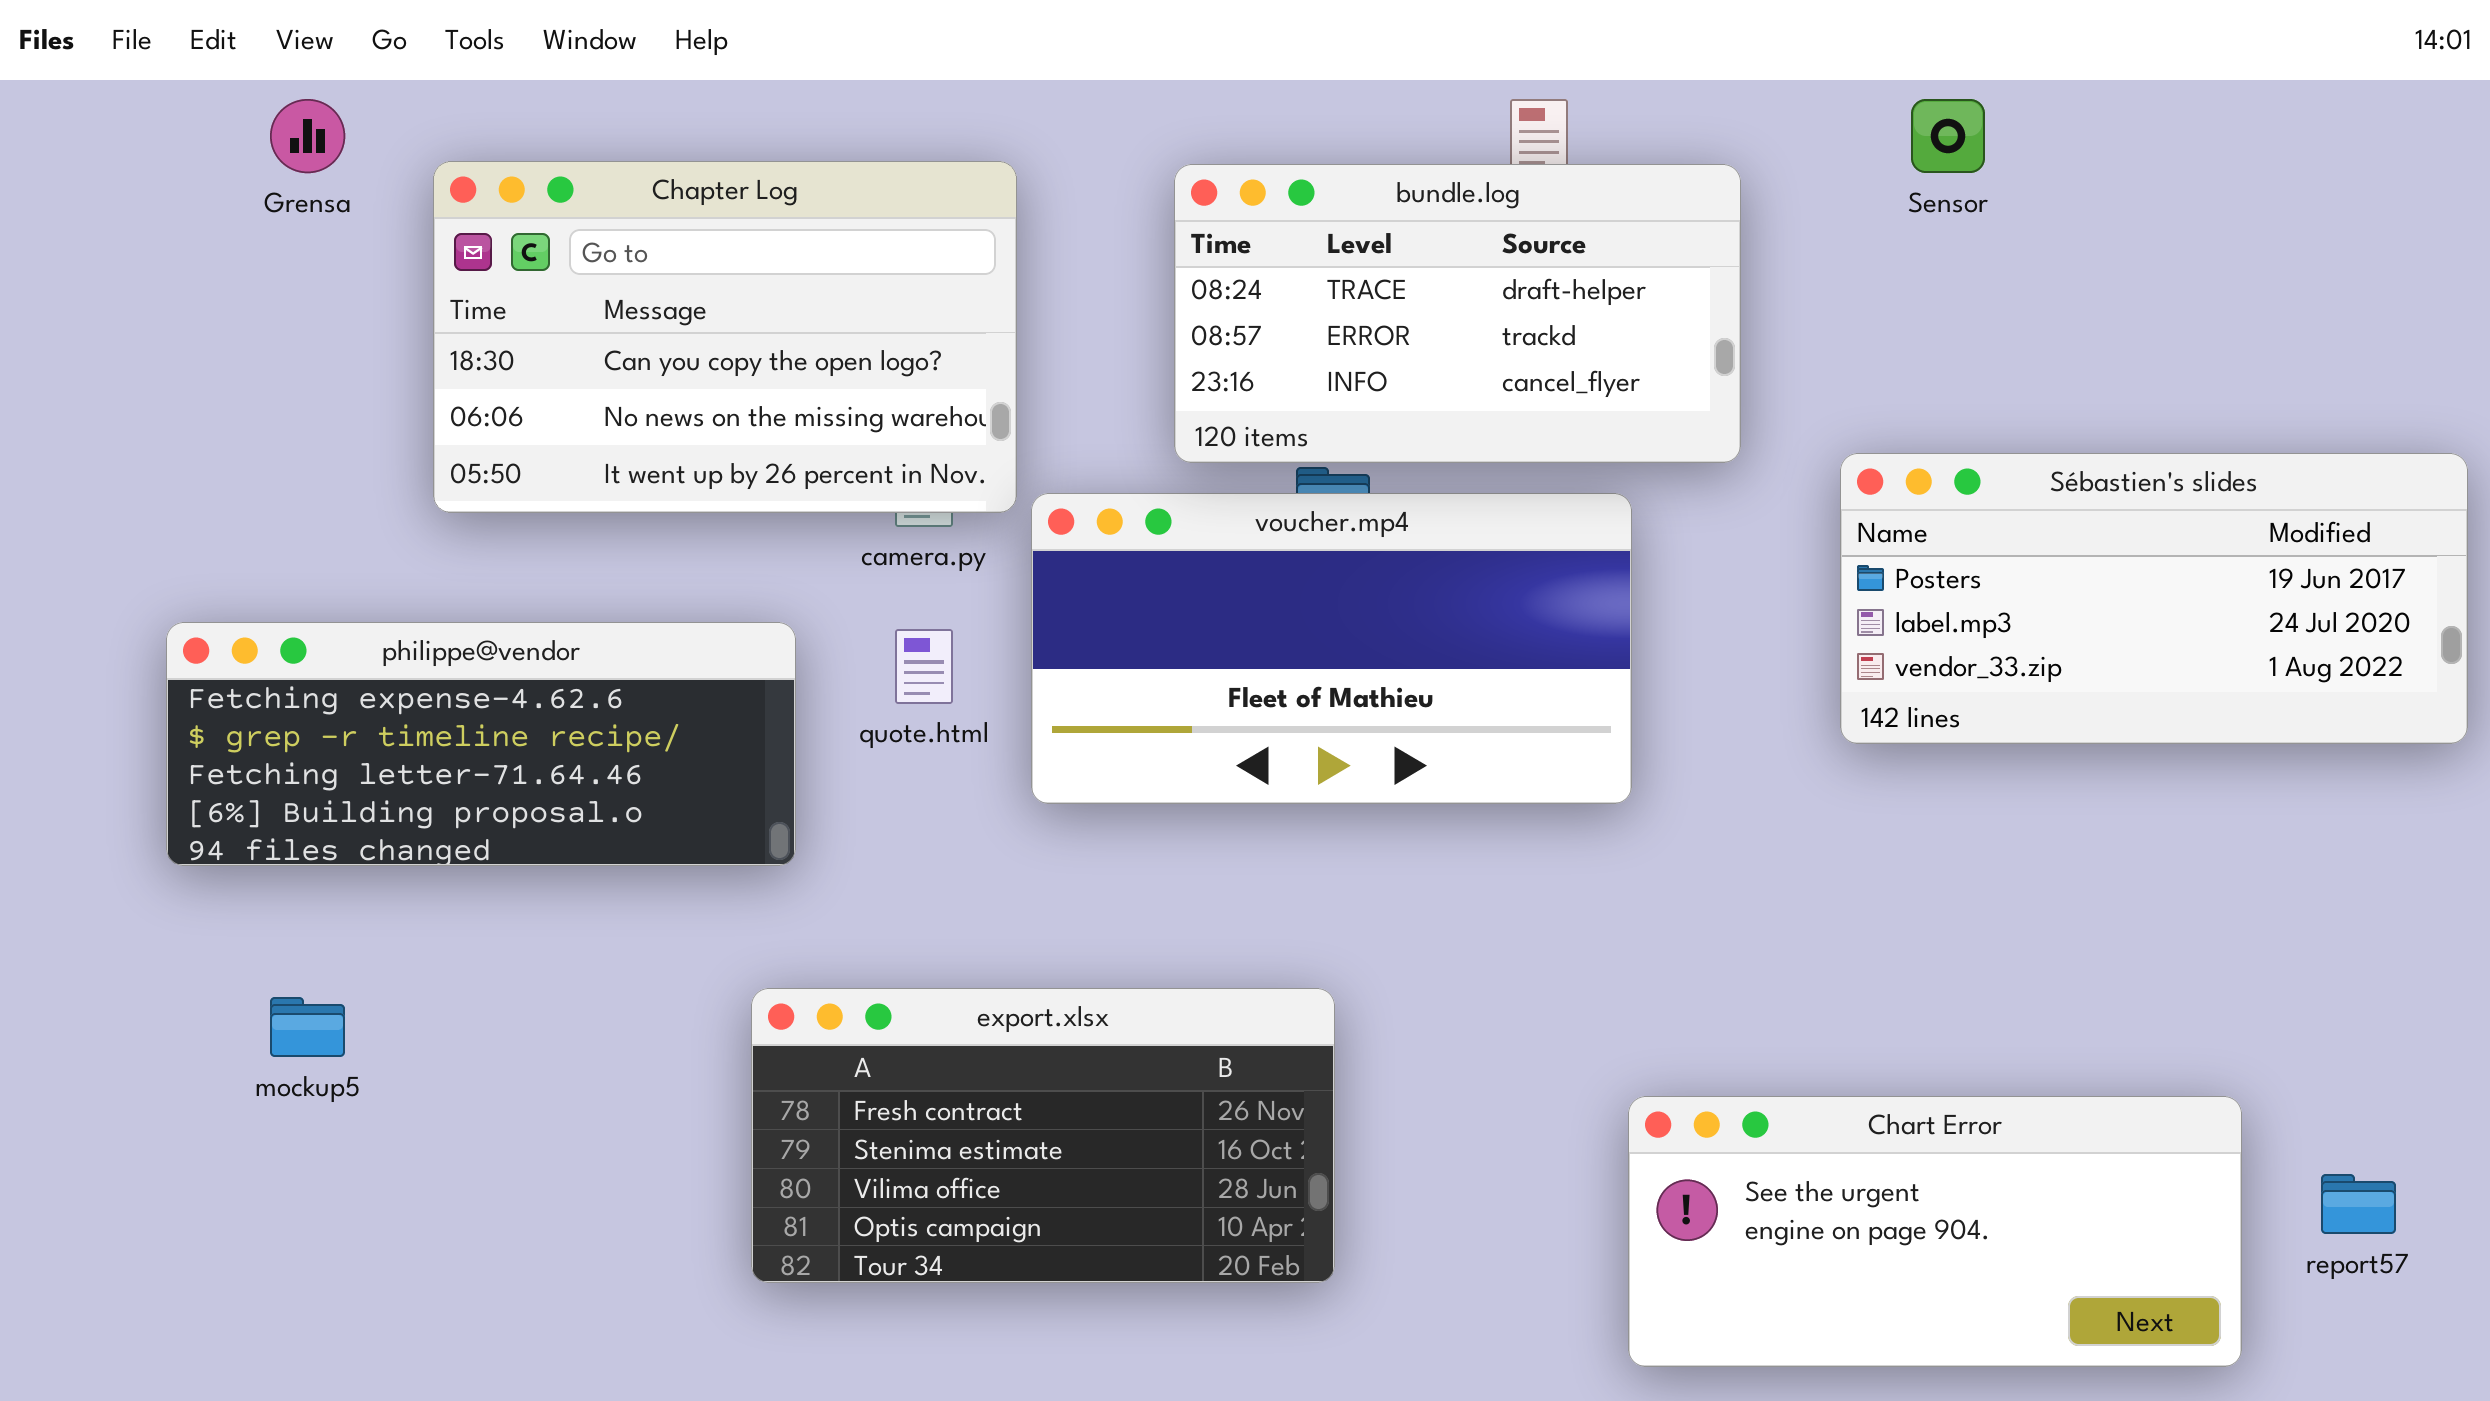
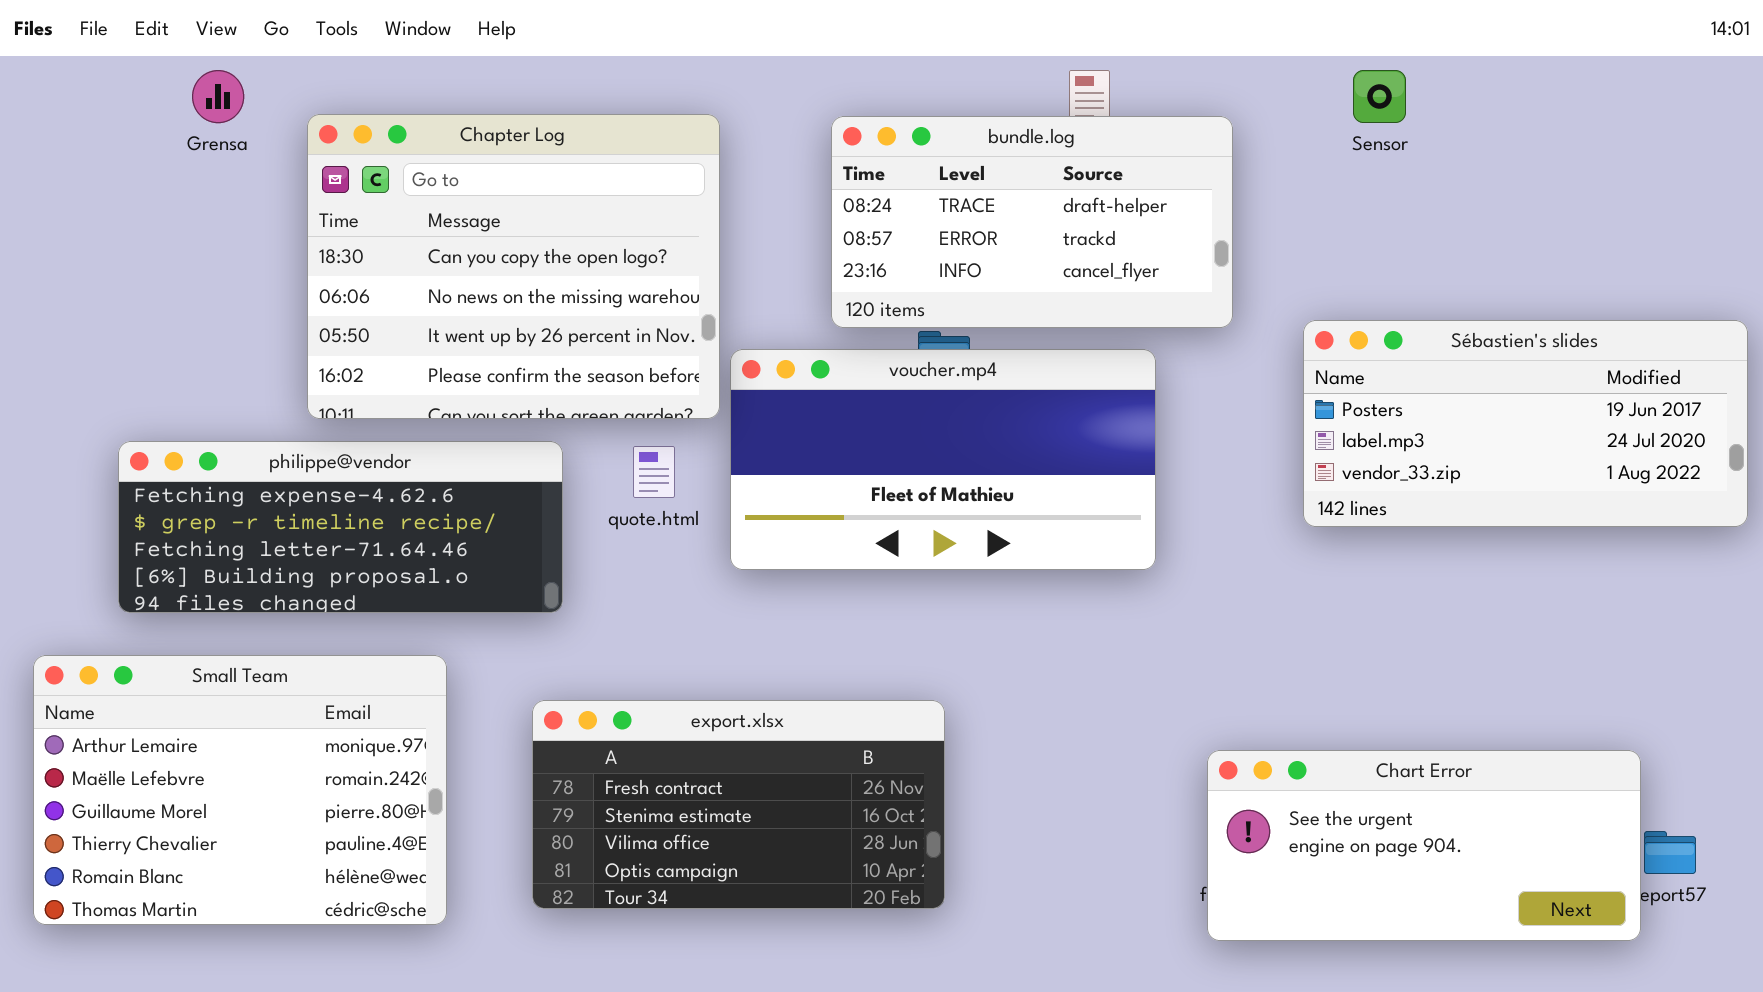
Chapter Log: [433,161,1017,513] -> [307,114,720,419], resized
Small Team: none -> [33,655,447,925], opened
Chart Error: [1628,1096,2242,1367] -> [1207,750,1641,941], moved

